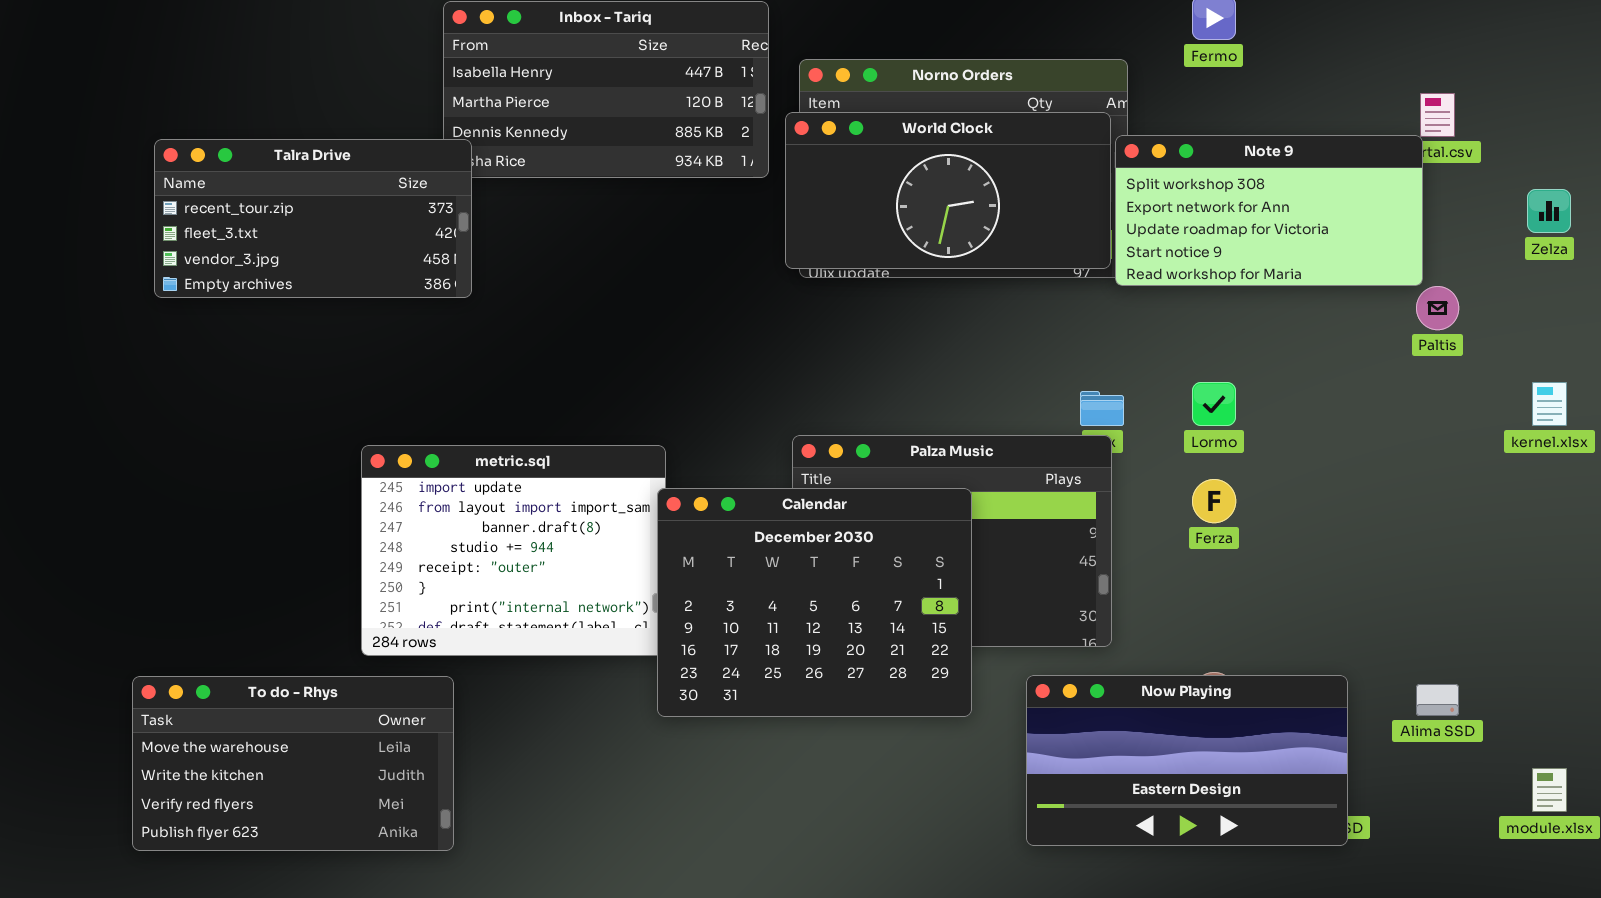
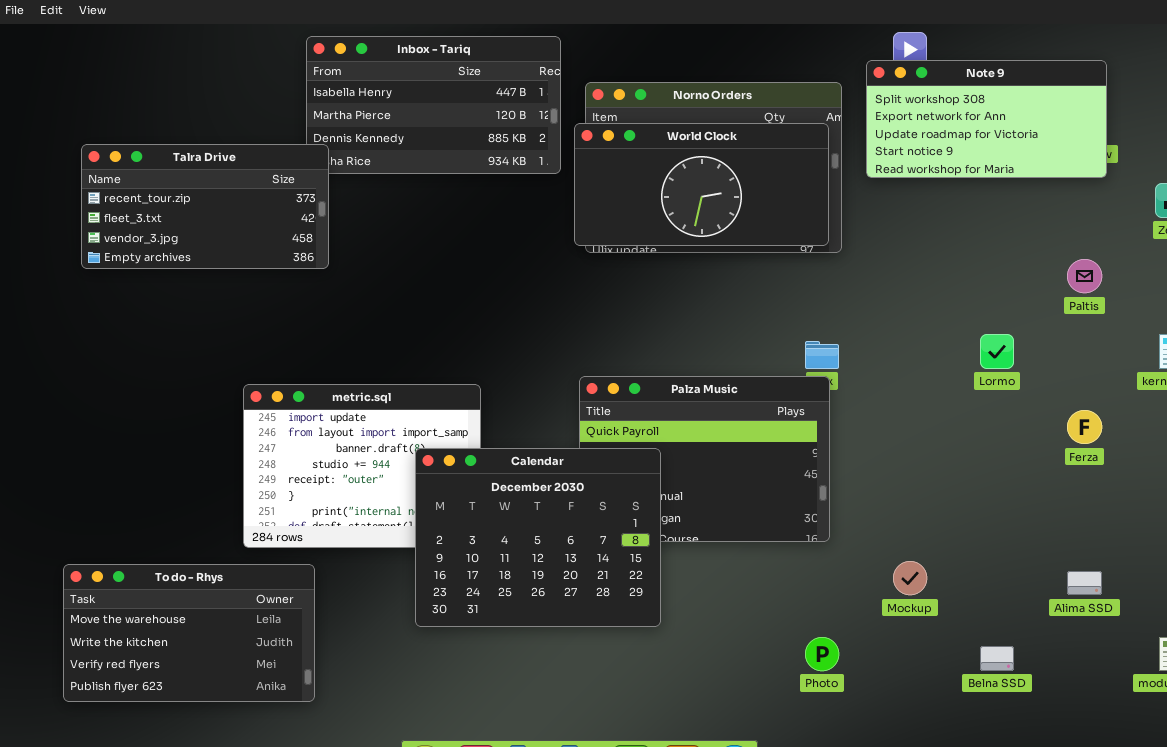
Note 9: [1115,135,1423,286] -> [866,60,1107,178], moved
Lormo: [1192,382,1236,426] -> [980,334,1014,369], moved
Ferza: [1192,479,1236,523] -> [1067,410,1102,444], moved
Calendar: [657,488,972,717] -> [415,448,661,627], moved
Now Playing: [1026,675,1348,846] -> none, closed

